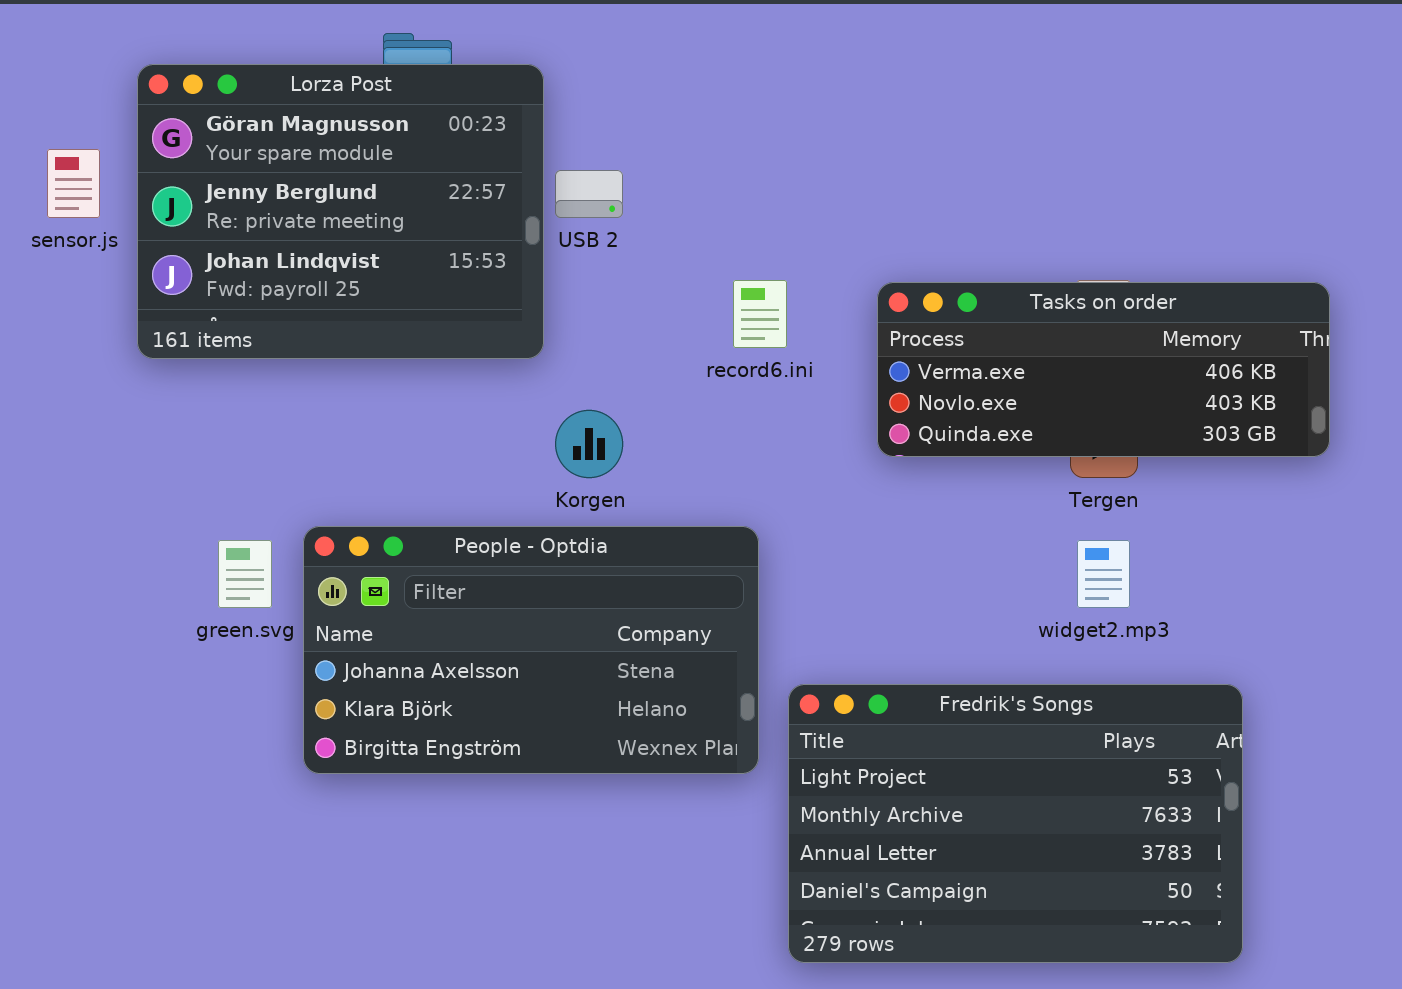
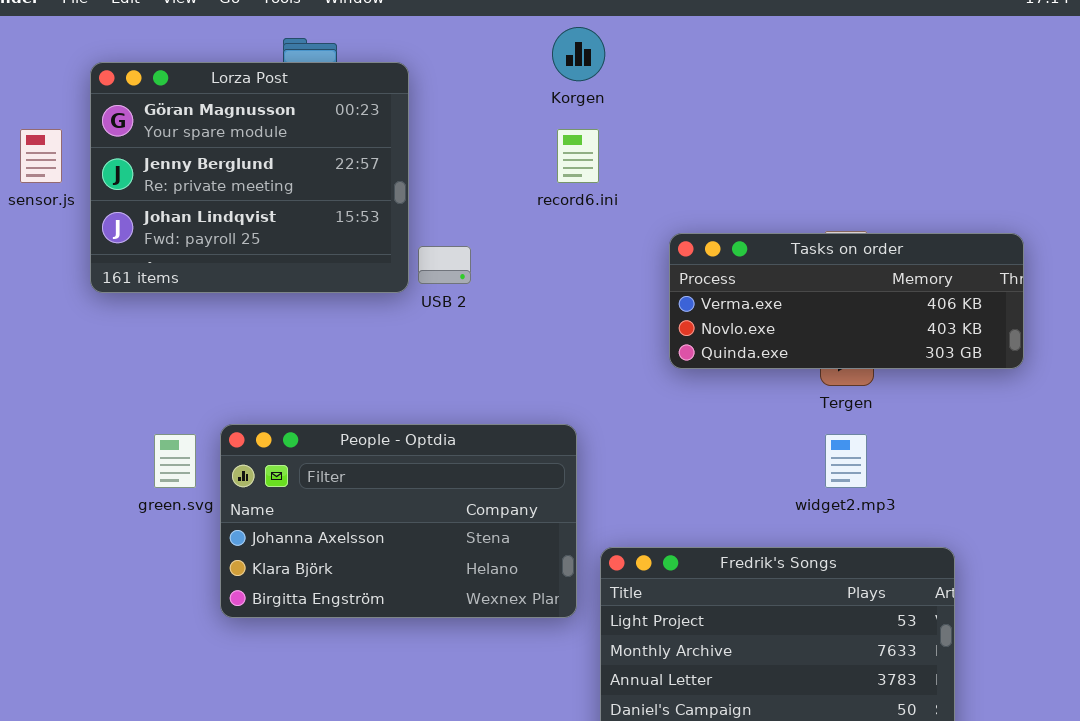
USB 2: [555,170,623,218] -> [418,246,471,284], moved
record6.ini: [733,280,787,348] -> [557,129,599,183], moved
Korgen: [555,410,623,478] -> [552,27,605,81], moved

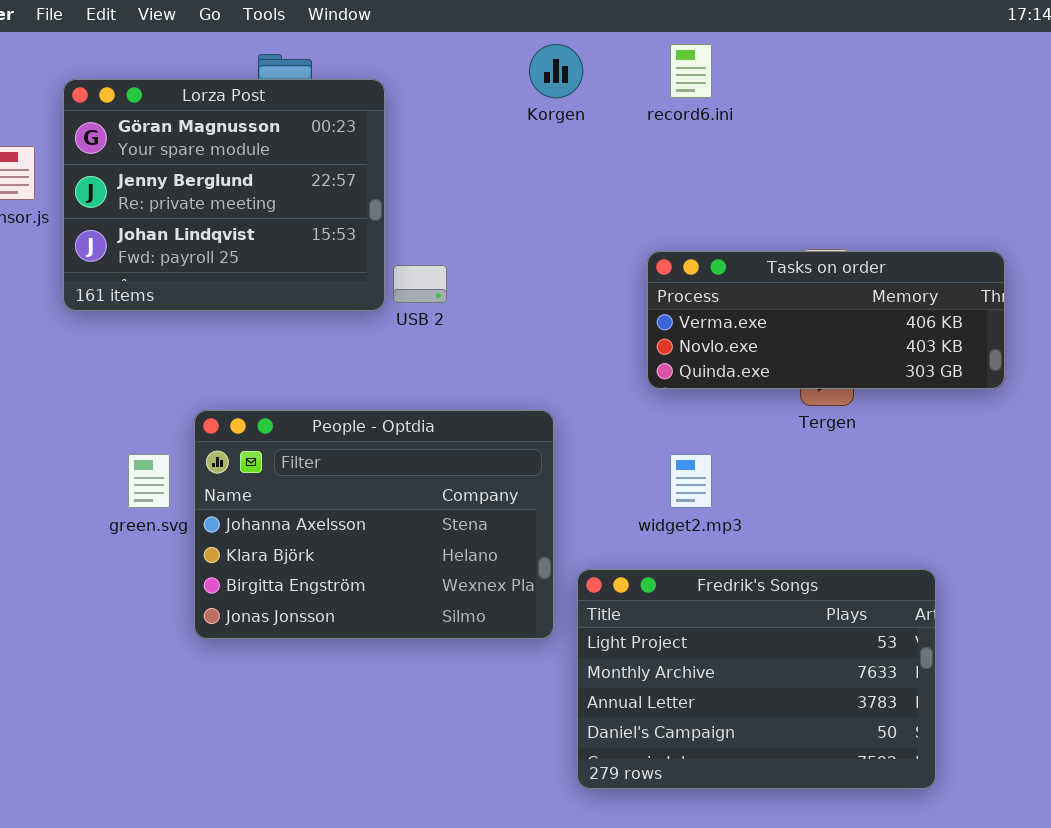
record6.ini: [557,129,599,183] -> [670,44,712,98], moved
People - Optdia: [220,424,577,618] -> [194,410,554,639], resized
widget2.mp3: [825,434,867,488] -> [670,454,712,508], moved

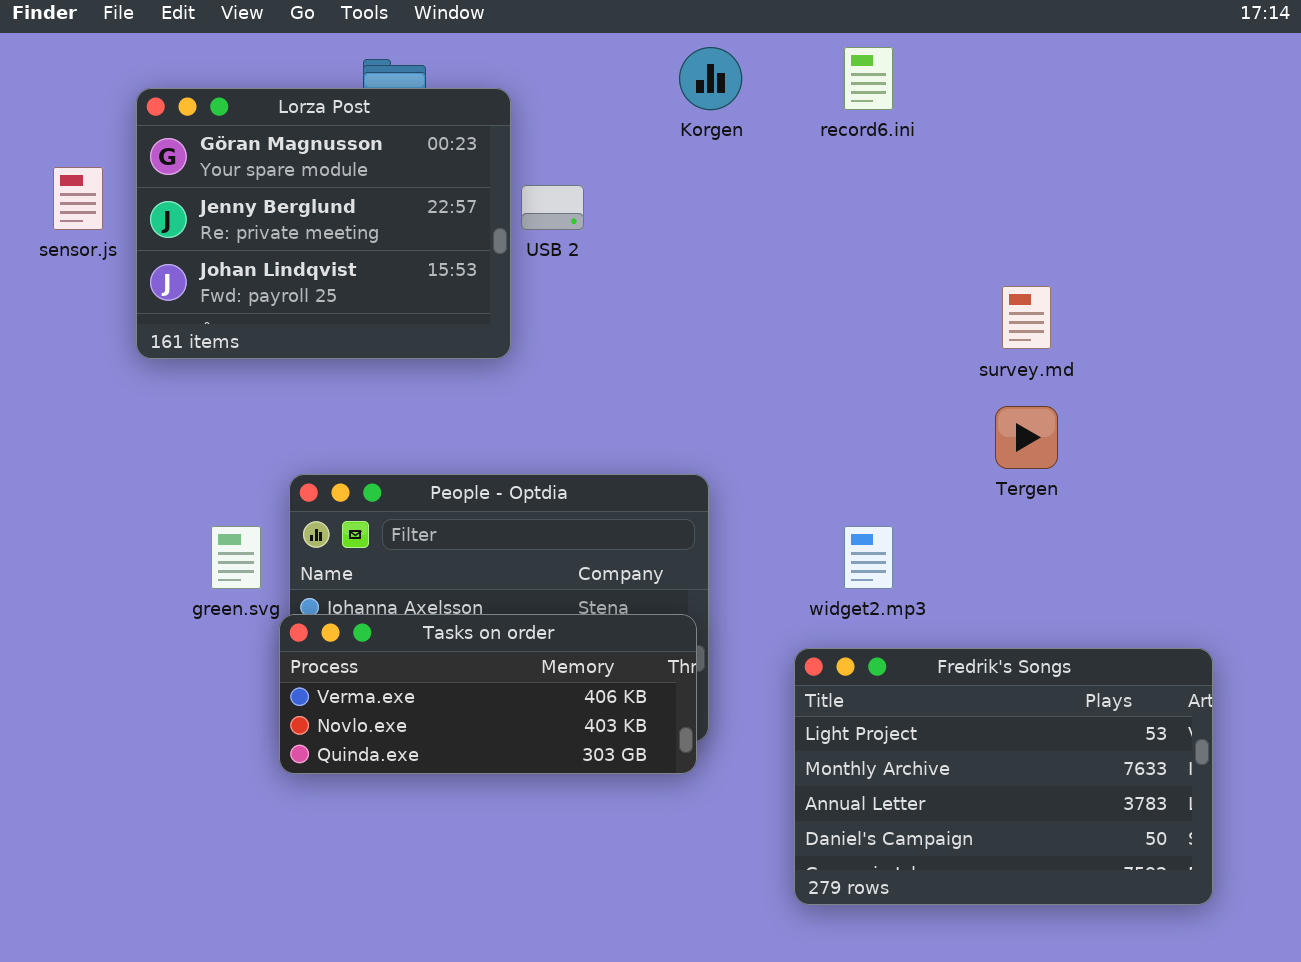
Tasks on order: [647,251,1005,389] -> [279,614,697,774], moved
USB 2: [393,265,447,303] -> [521,185,584,230], moved
Fredrik's Songs: [577,569,936,789] -> [794,648,1213,905], moved

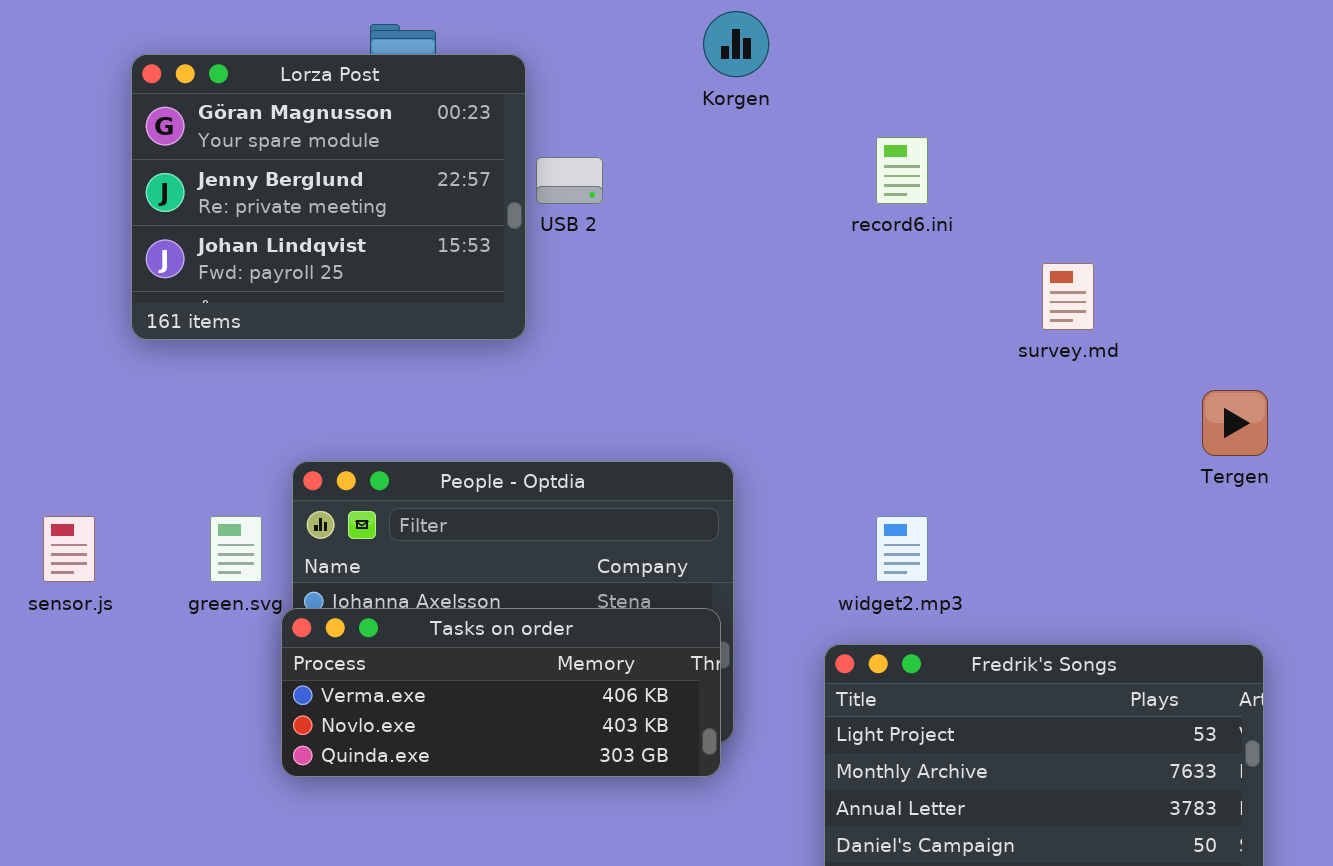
record6.ini: [844,47,893,110] -> [876,137,928,204], moved
sensor.js: [53,167,103,230] -> [43,516,95,582], moved
Tergen: [995,406,1058,469] -> [1202,390,1268,456], moved

